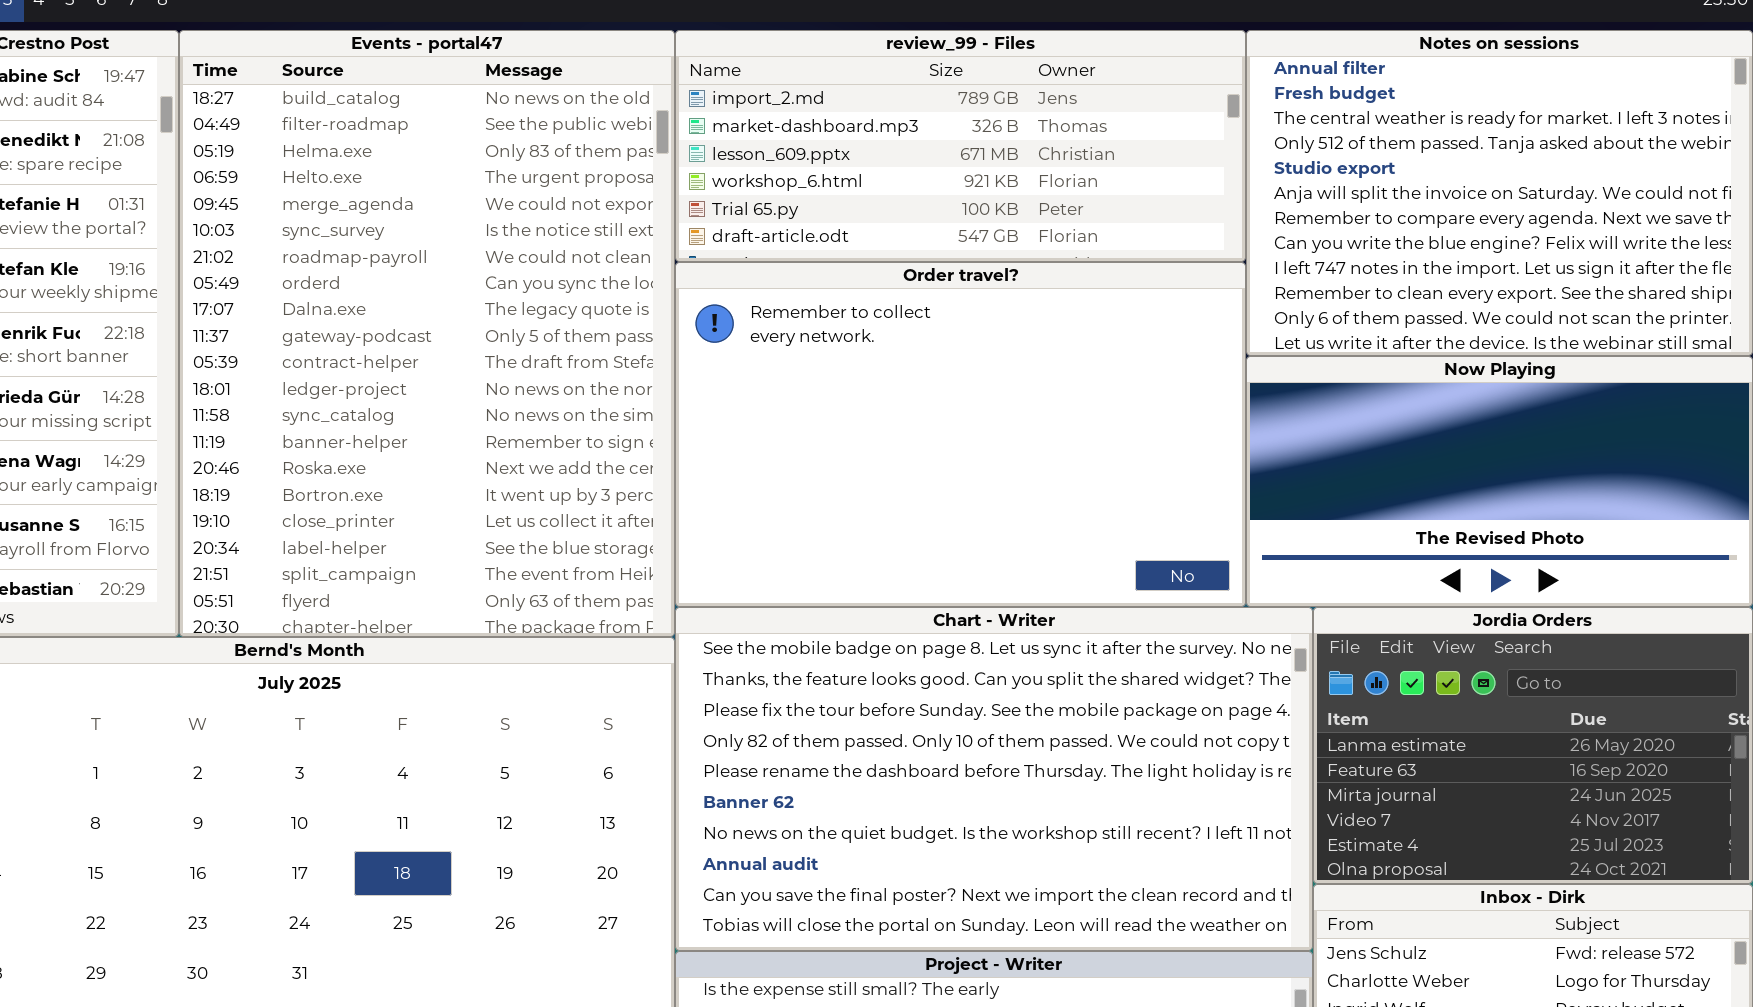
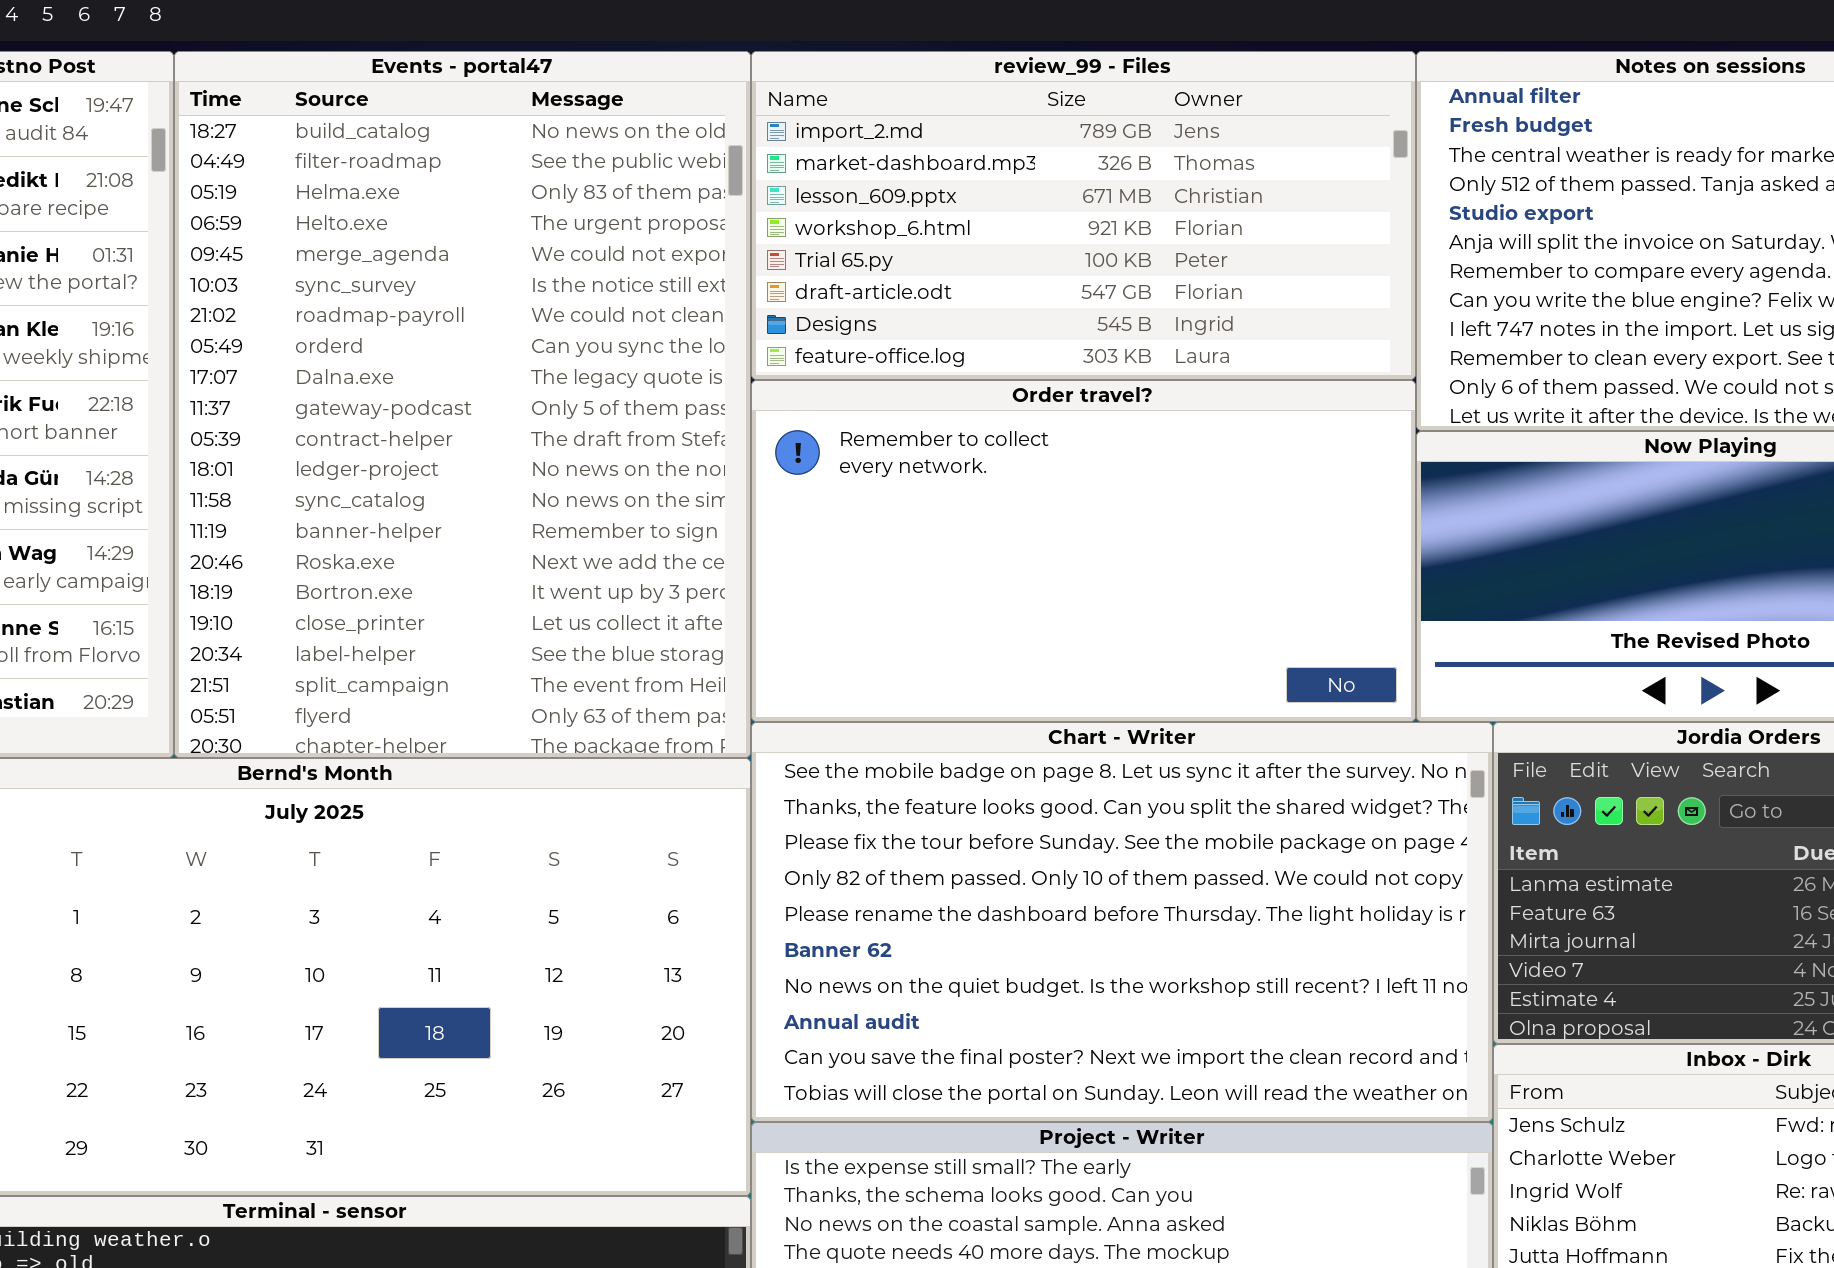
review_99 - Files: [675,30,1246,262] -> [751,51,1416,380], resized
Order travel?: [675,262,1246,607] -> [751,380,1416,722], resized

